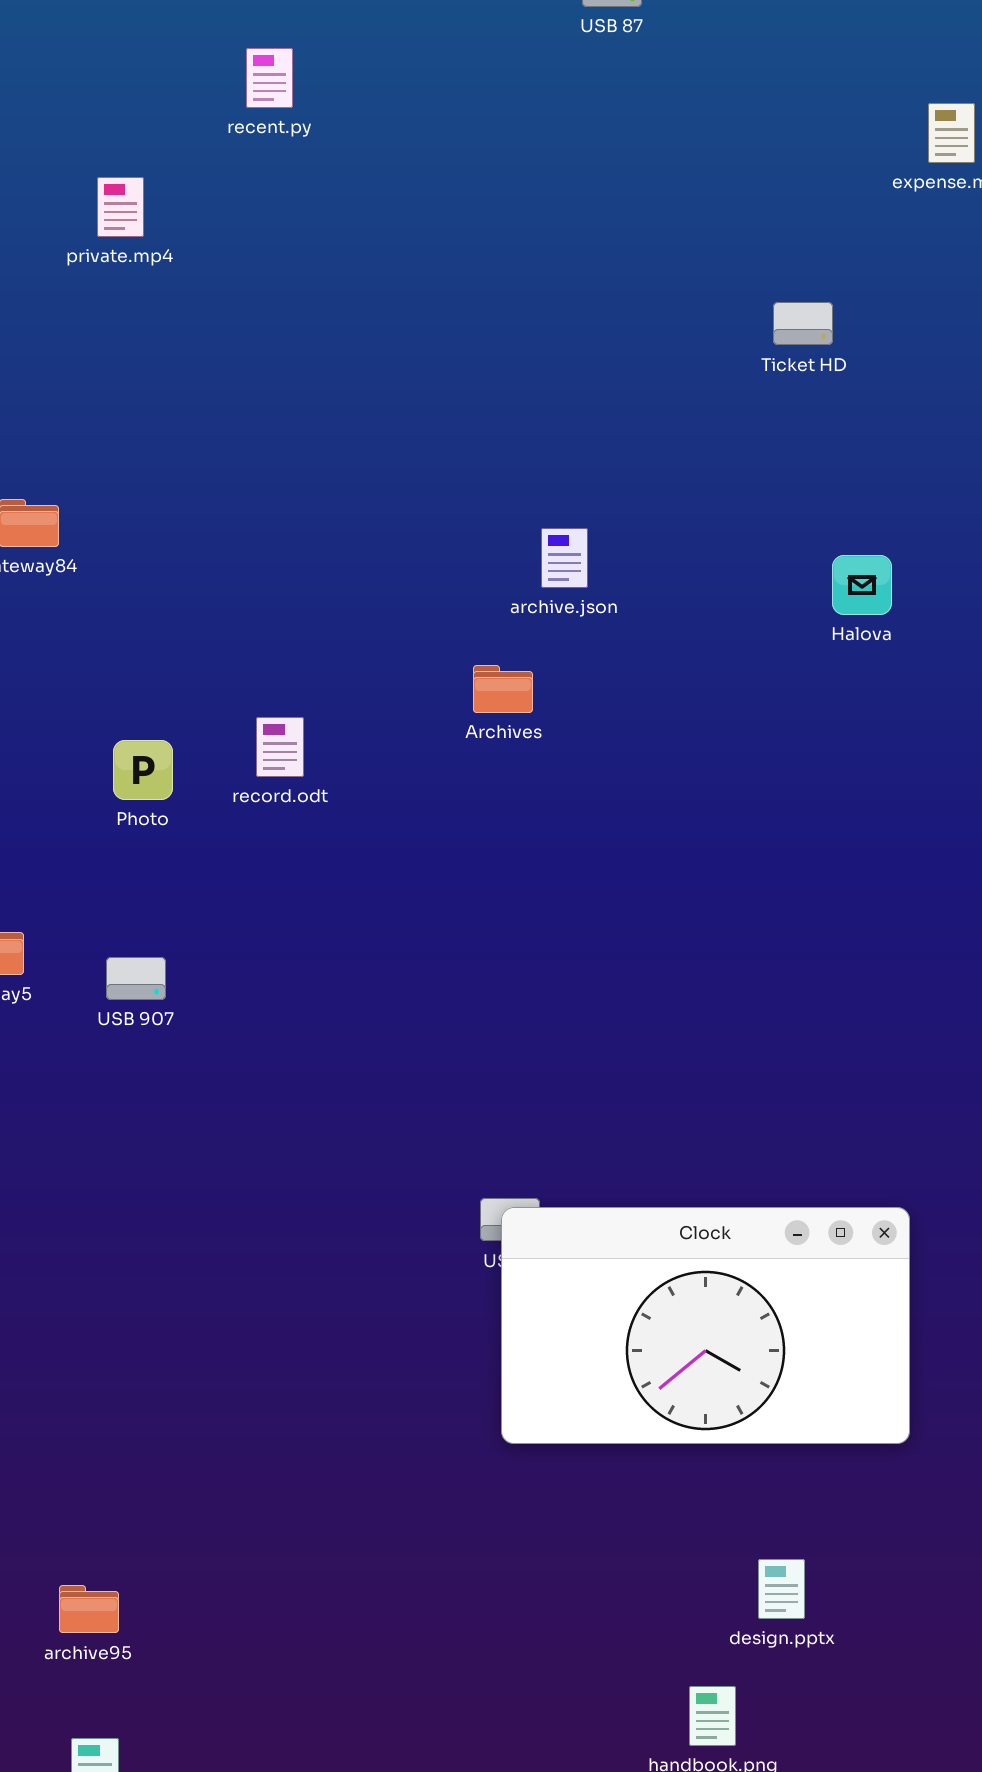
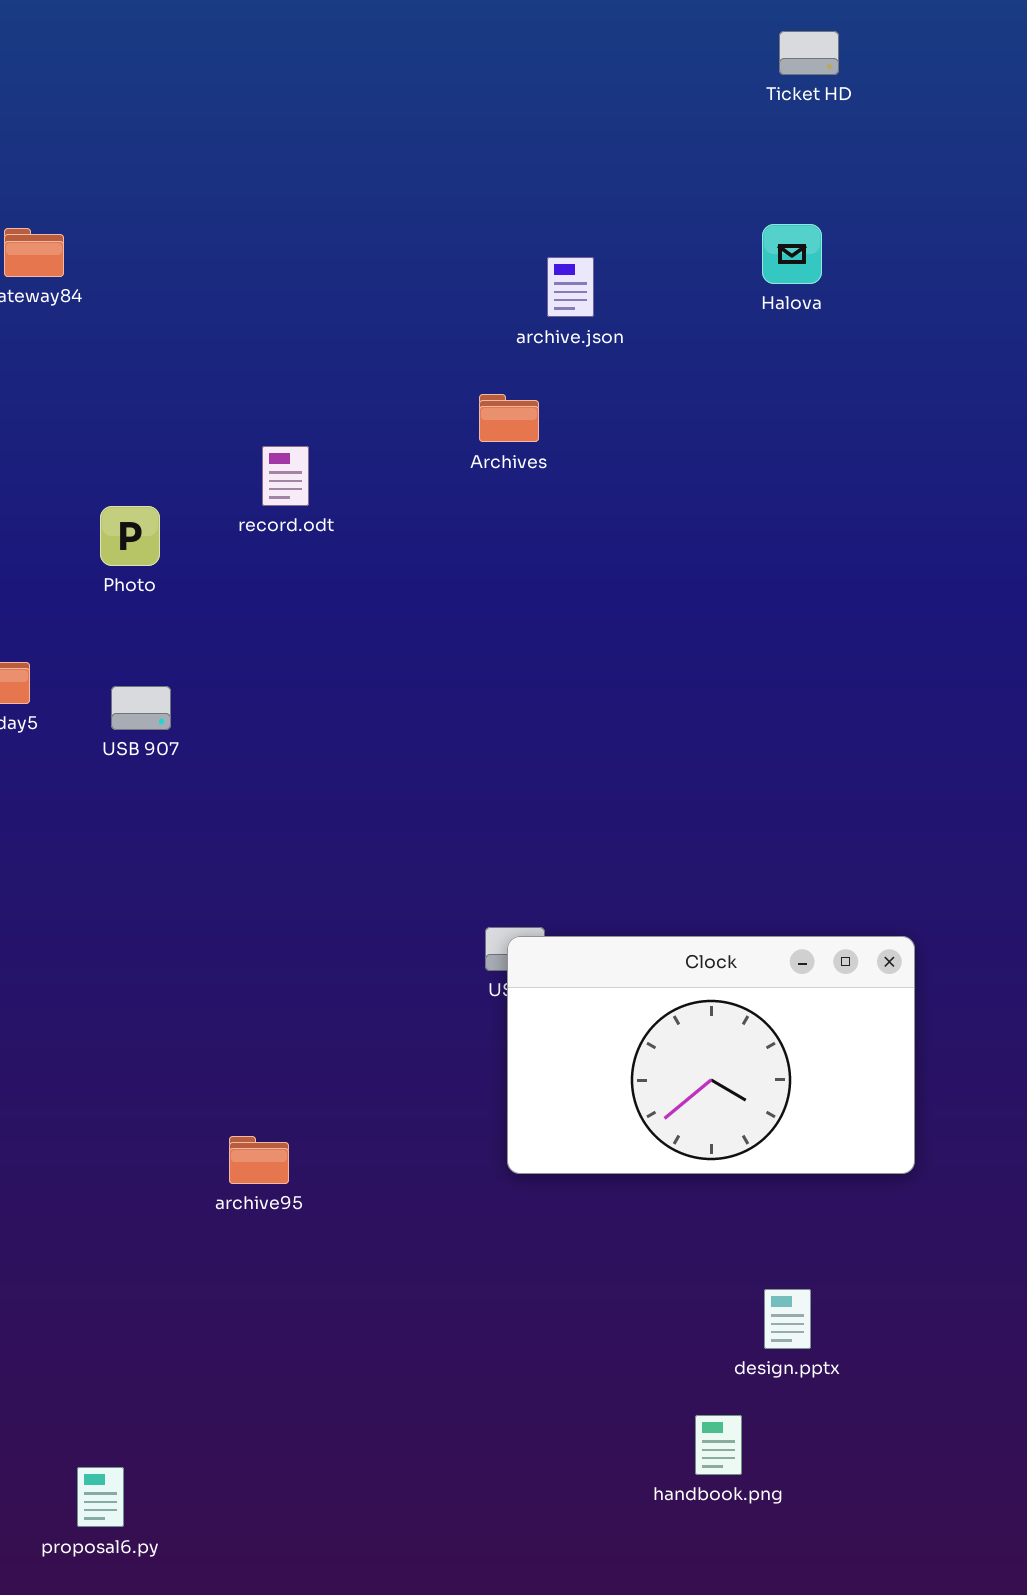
Halova: [832,555,892,615] -> [762,224,822,284], moved
Photo: [113,740,173,800] -> [100,506,160,566], moved
archive95: [59,1585,119,1633] -> [229,1136,289,1184], moved

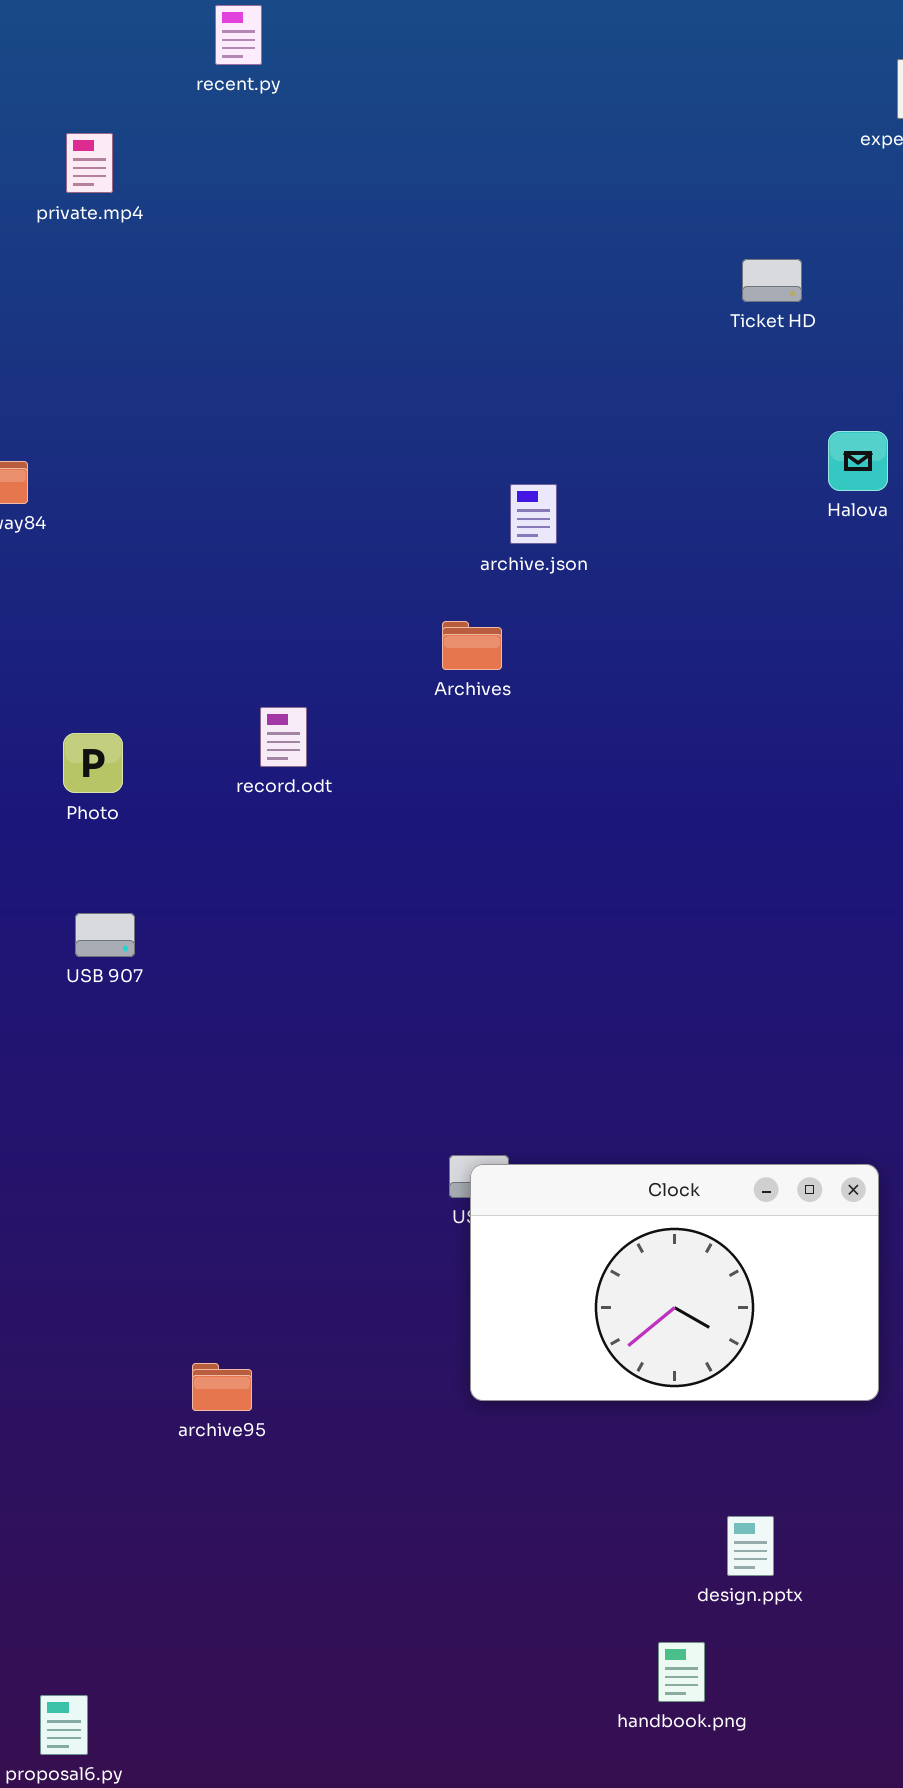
Halova: [762,224,822,284] -> [828,431,888,491], moved
record.odt: [262,446,309,506] -> [260,707,307,767], moved

